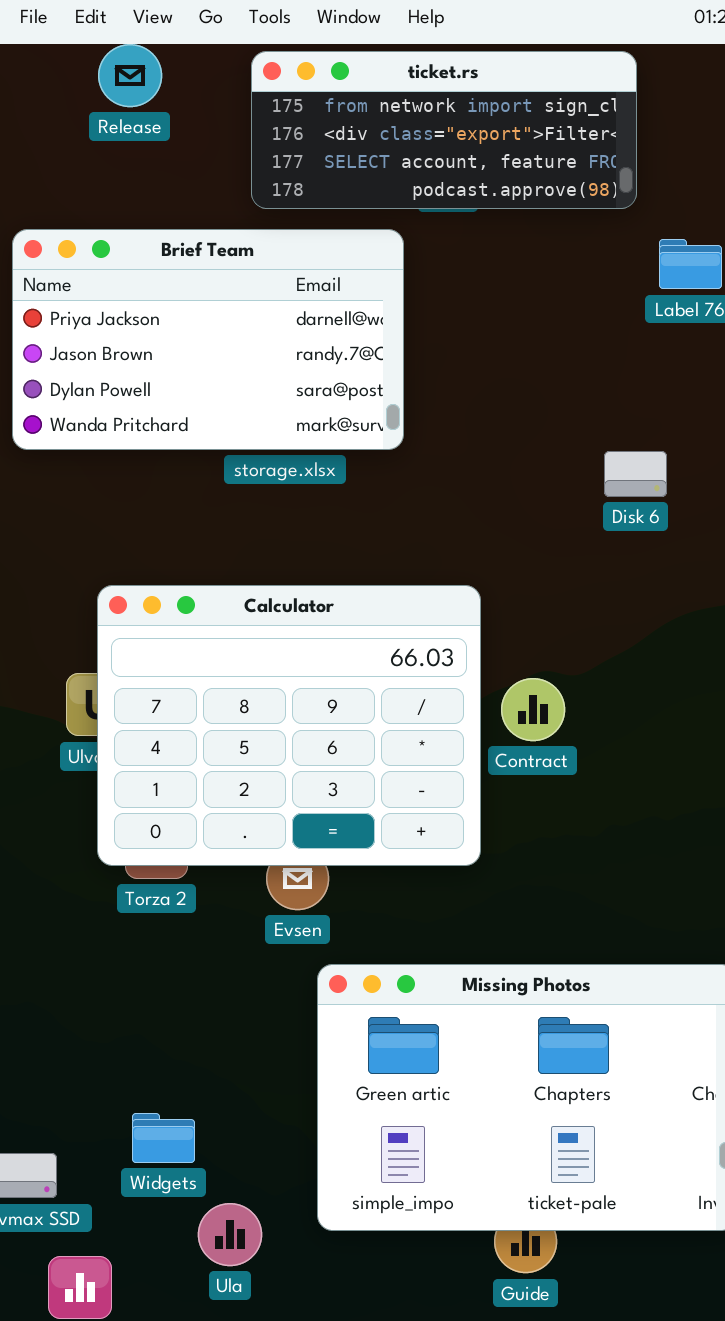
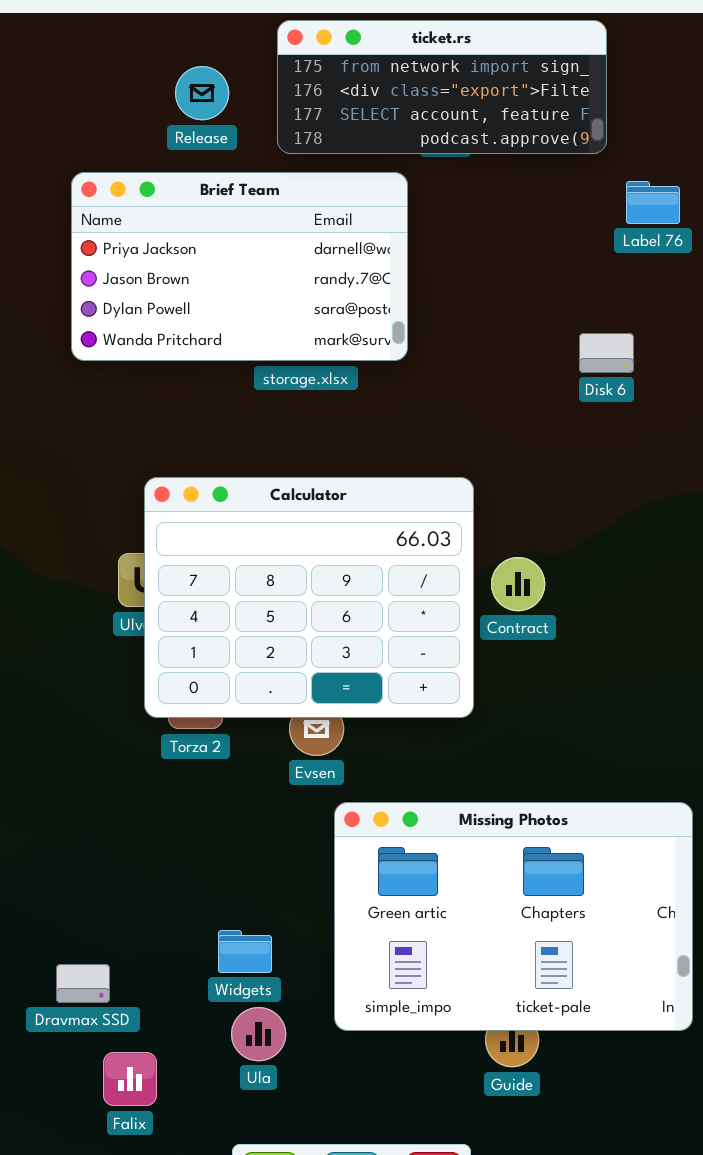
Release: [98,44,162,107] -> [175,66,229,120], moved
Disk 6: [604,451,667,497] -> [579,333,634,373], moved
Widgets: [132,1113,195,1163] -> [218,930,272,973], moved

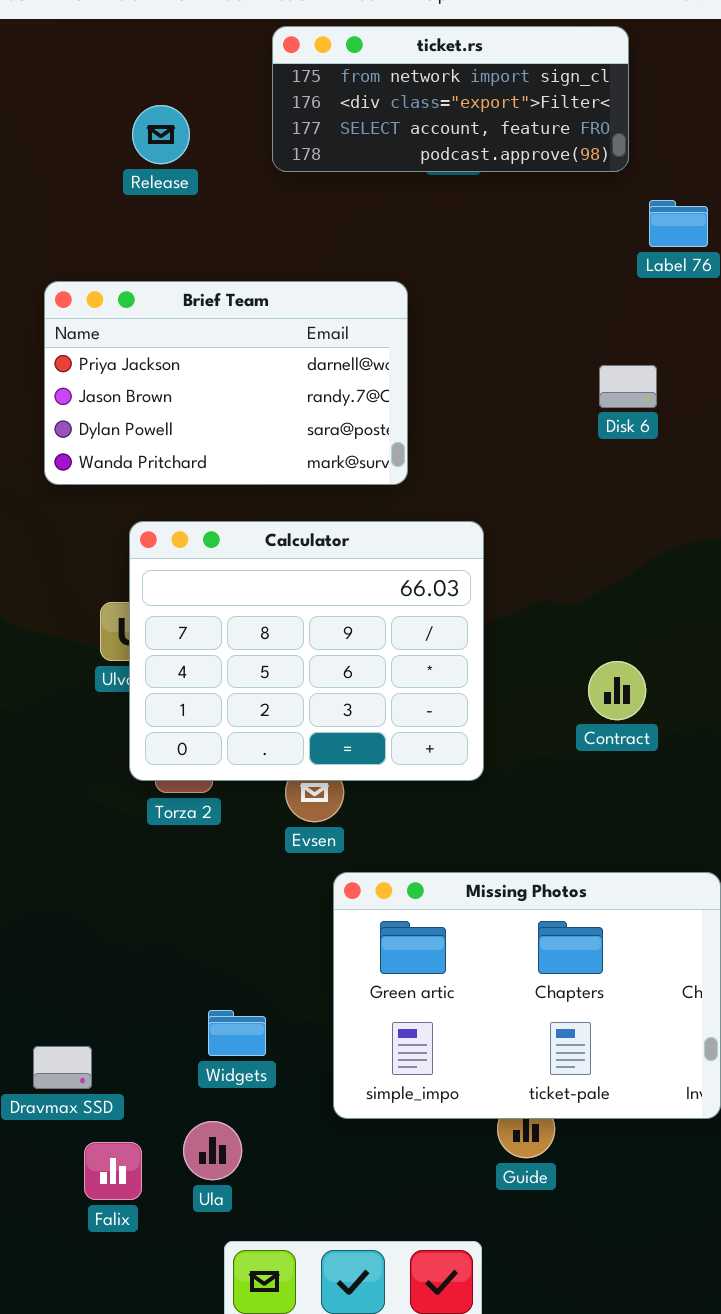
Release: [175,66,229,120] -> [132,105,190,164], moved
Brief Team: [71,172,408,361] -> [44,281,408,485], moved
Contract: [491,557,545,611] -> [588,661,646,720], moved
Ula: [231,1007,286,1061] -> [183,1121,242,1180], moved

